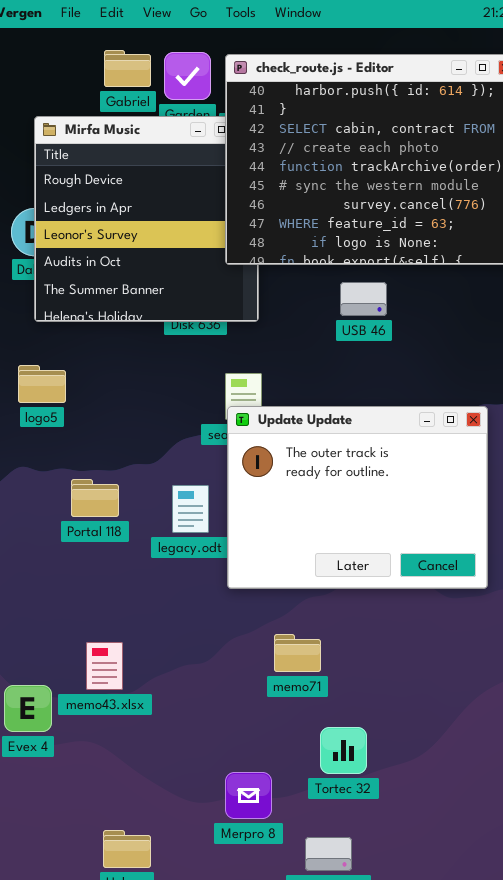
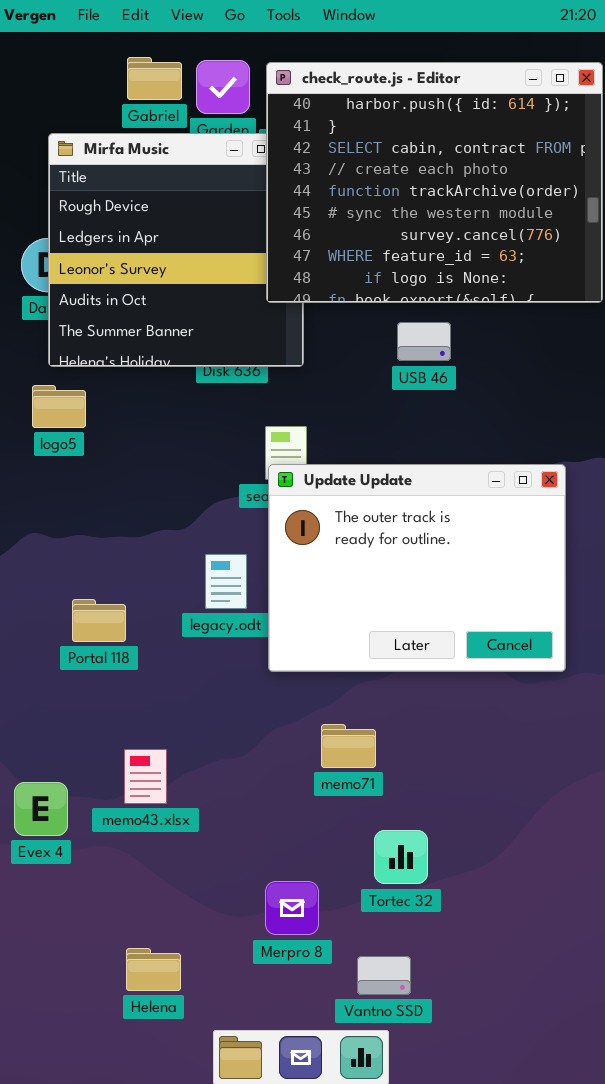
logo5: [18,365,66,403] -> [32,385,86,428], moved
Portal 118: [71,479,119,517] -> [72,599,126,642], moved
memo43.xlsx: [86,642,123,690] -> [124,749,167,804], moved

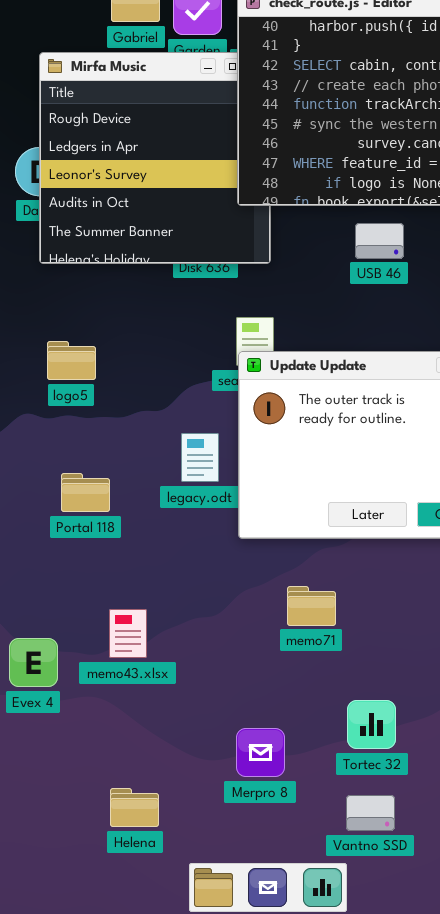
logo5: [32,385,86,428] -> [47,341,96,380], moved
Tortec 32: [374,830,428,884] -> [347,700,396,749], moved
Vantno SSD: [357,956,411,995] -> [346,795,395,831], moved

